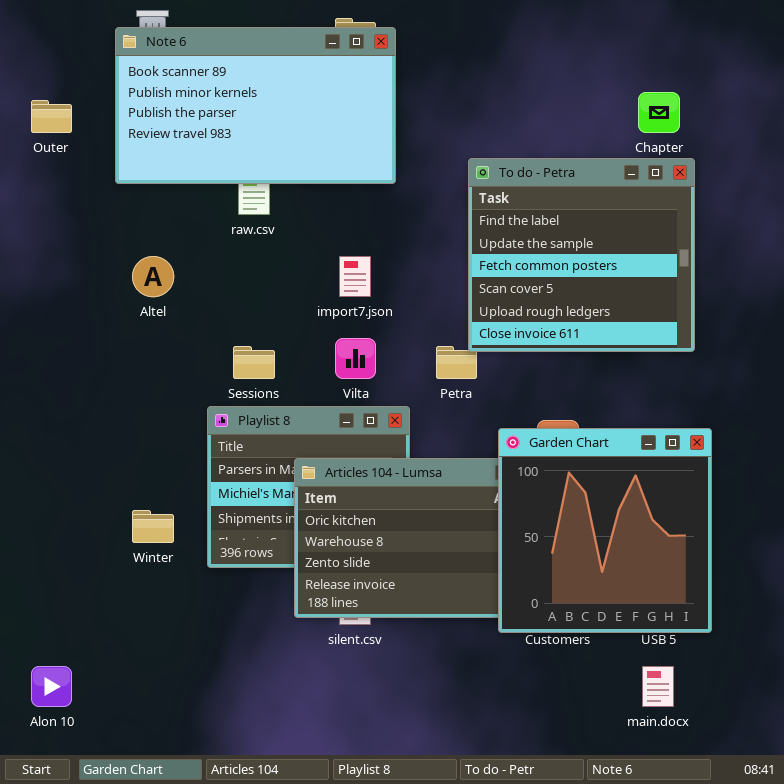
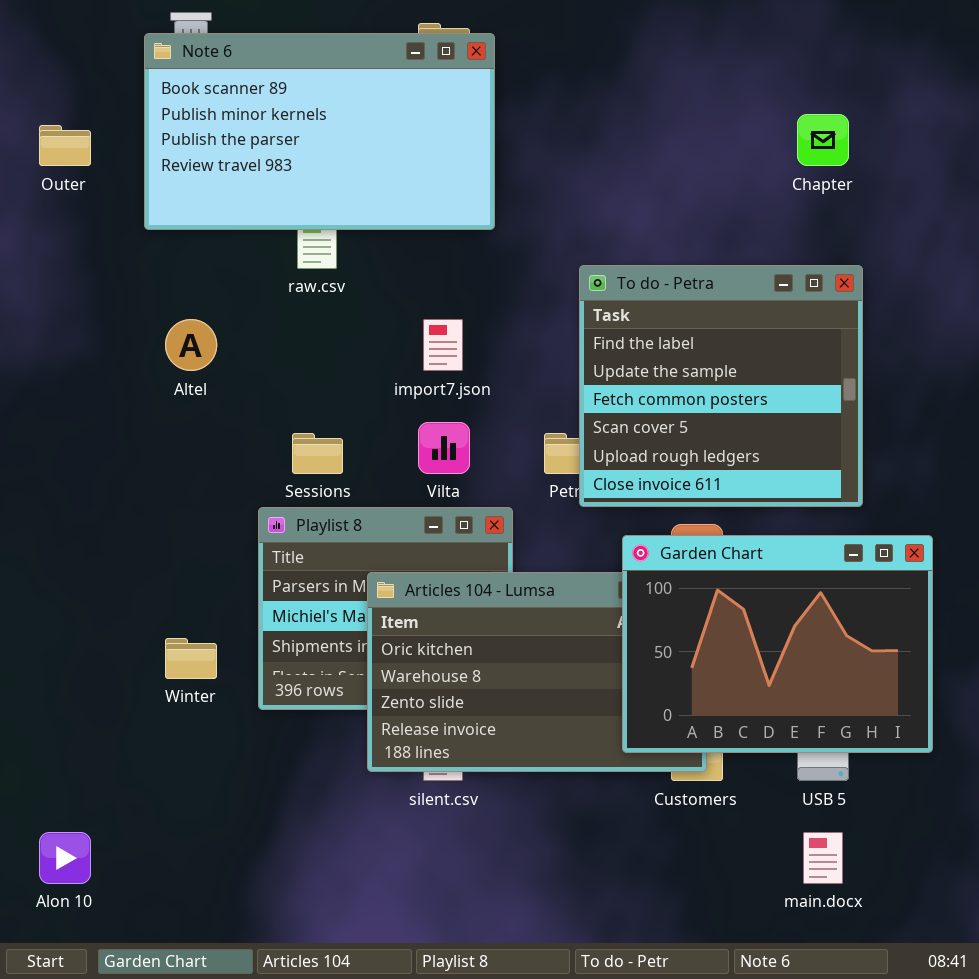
To do - Petra: [468,158,695,352] -> [579,265,863,507], moved
Garden Chart: [498,428,712,633] -> [622,535,933,753], resized

